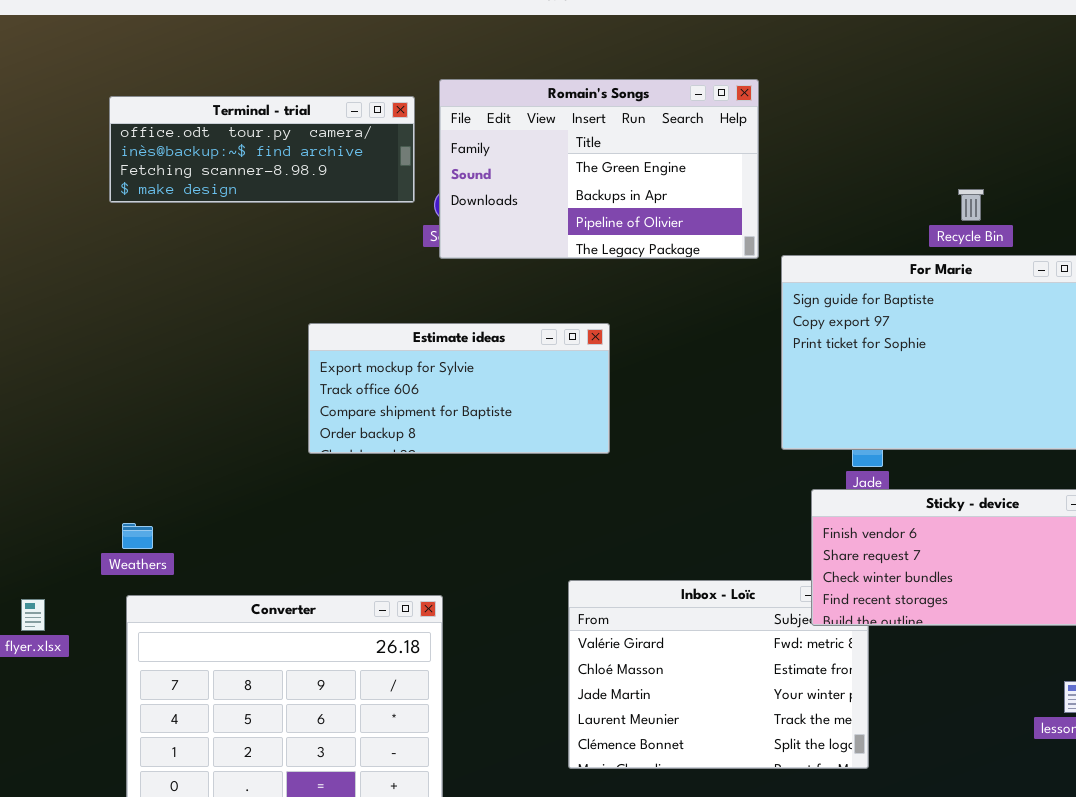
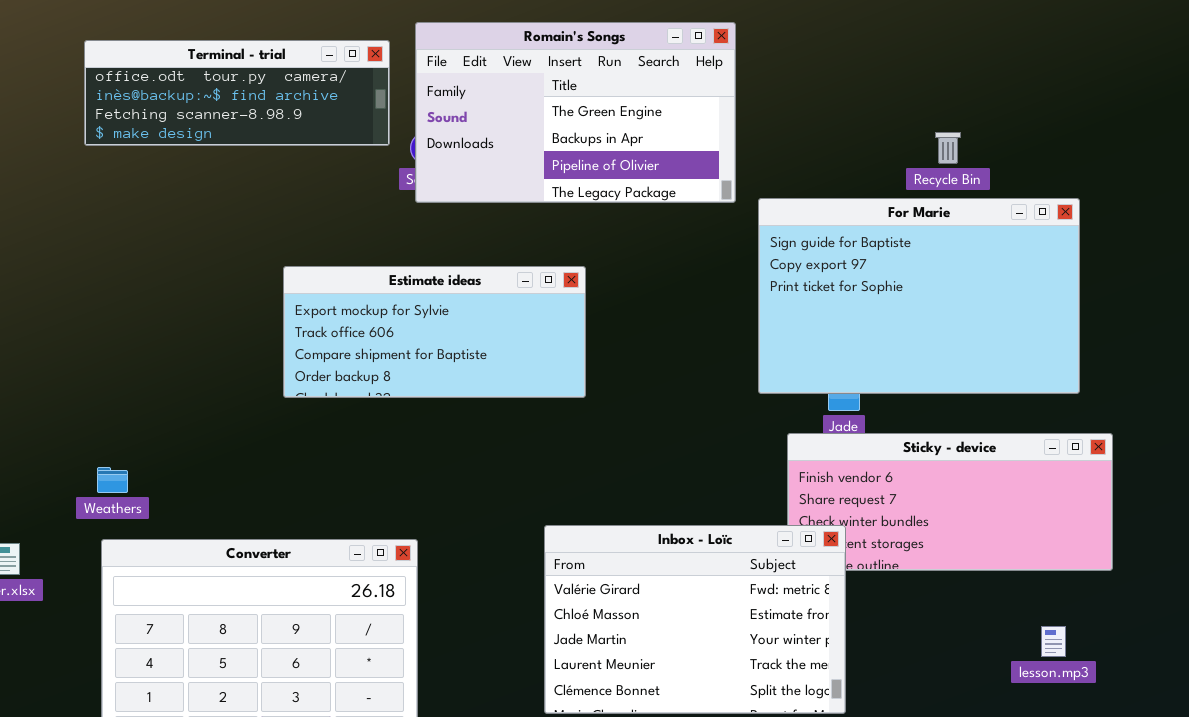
Inbox - Loïc: [568,580,869,769] -> [544,525,846,714], raised

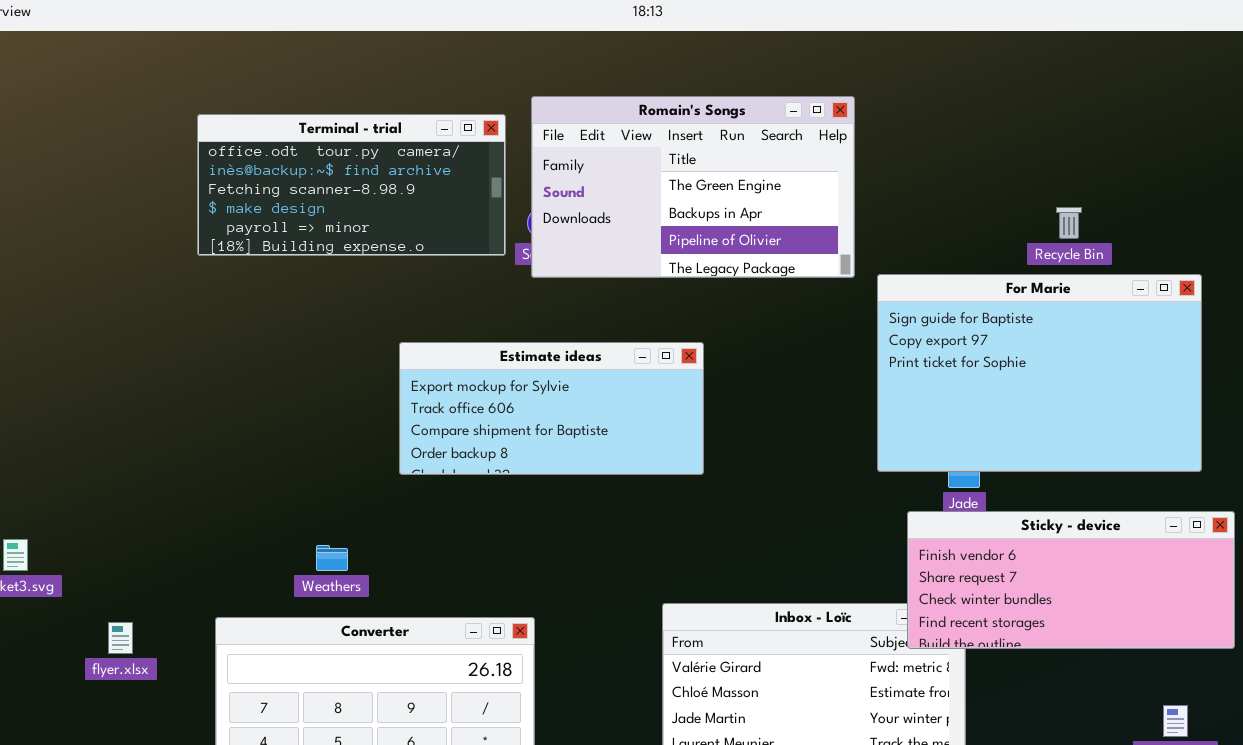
Terminal - trial: [84,40,390,146] -> [197,114,506,256], resized
Sticky - device: [787,433,1113,571] -> [907,511,1235,649], raised
Weathers: [97,467,128,493] -> [316,545,348,571], moved

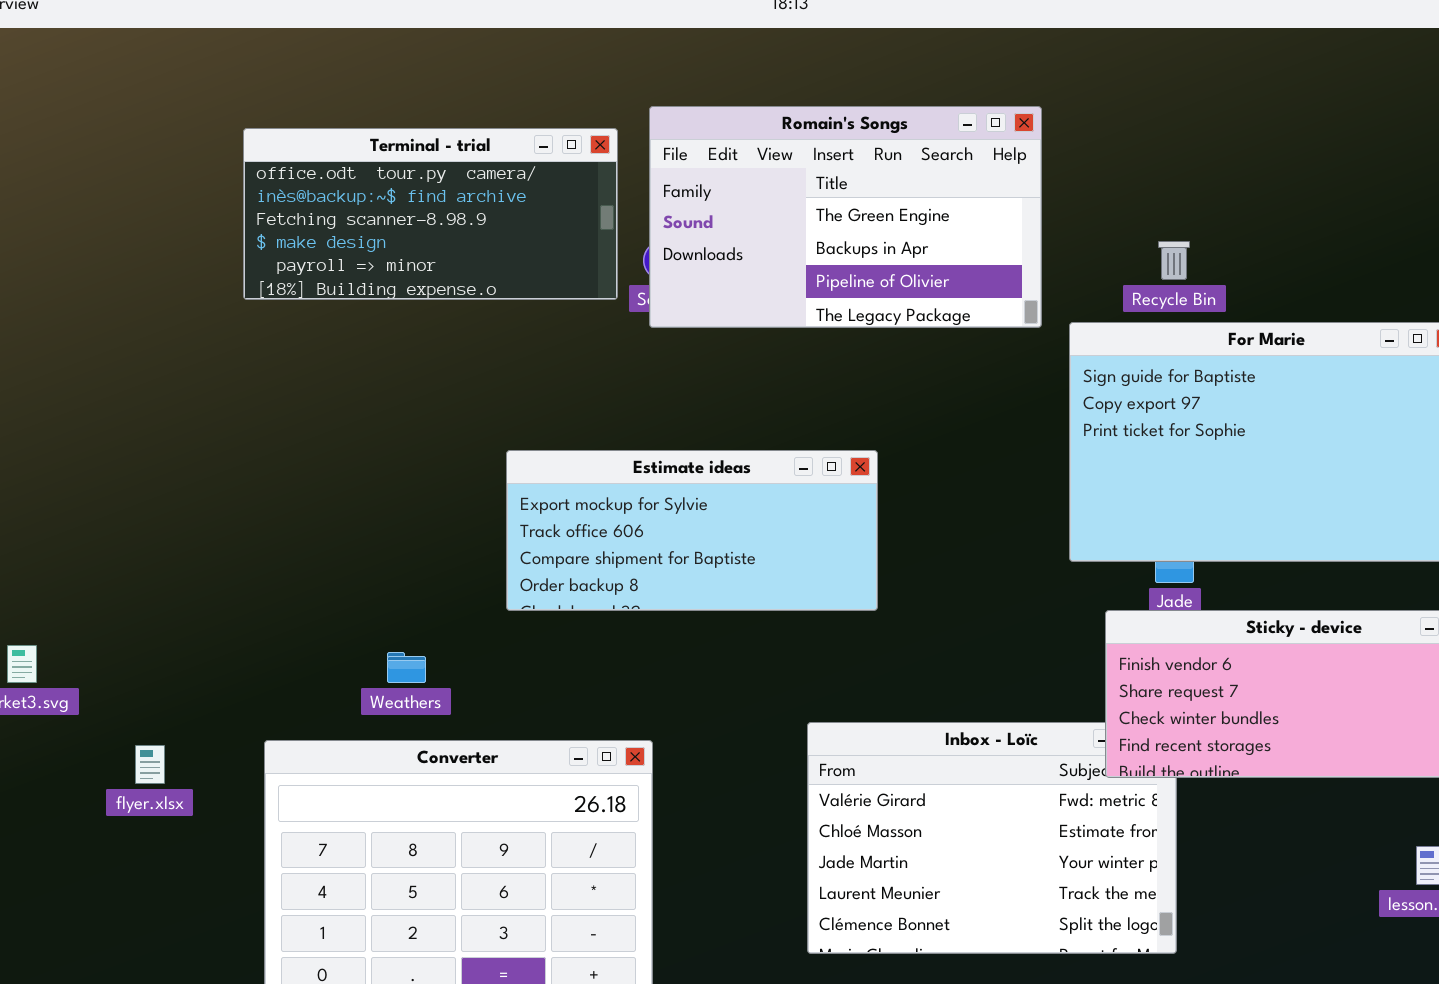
Recycle Bin: [1056,207,1082,239] -> [1158,241,1190,280], moved
Estimate ideas: [399,342,704,475] -> [506,450,878,611], moved

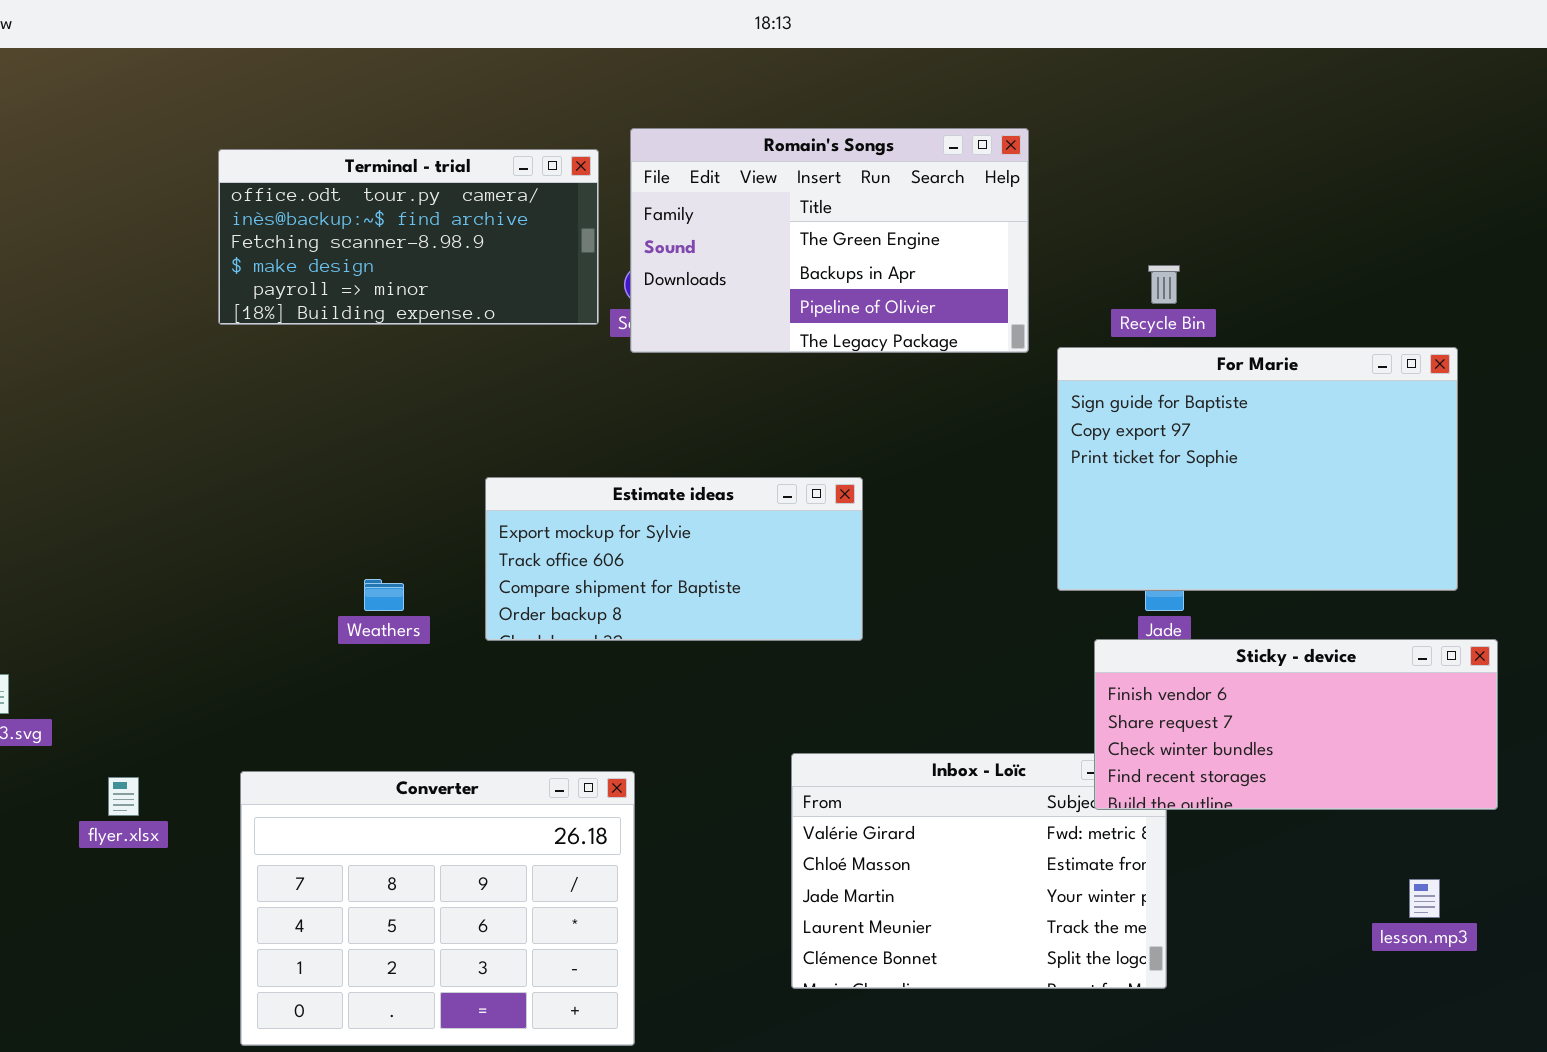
Weathers: [387,652,426,683] -> [364,579,404,611], moved

